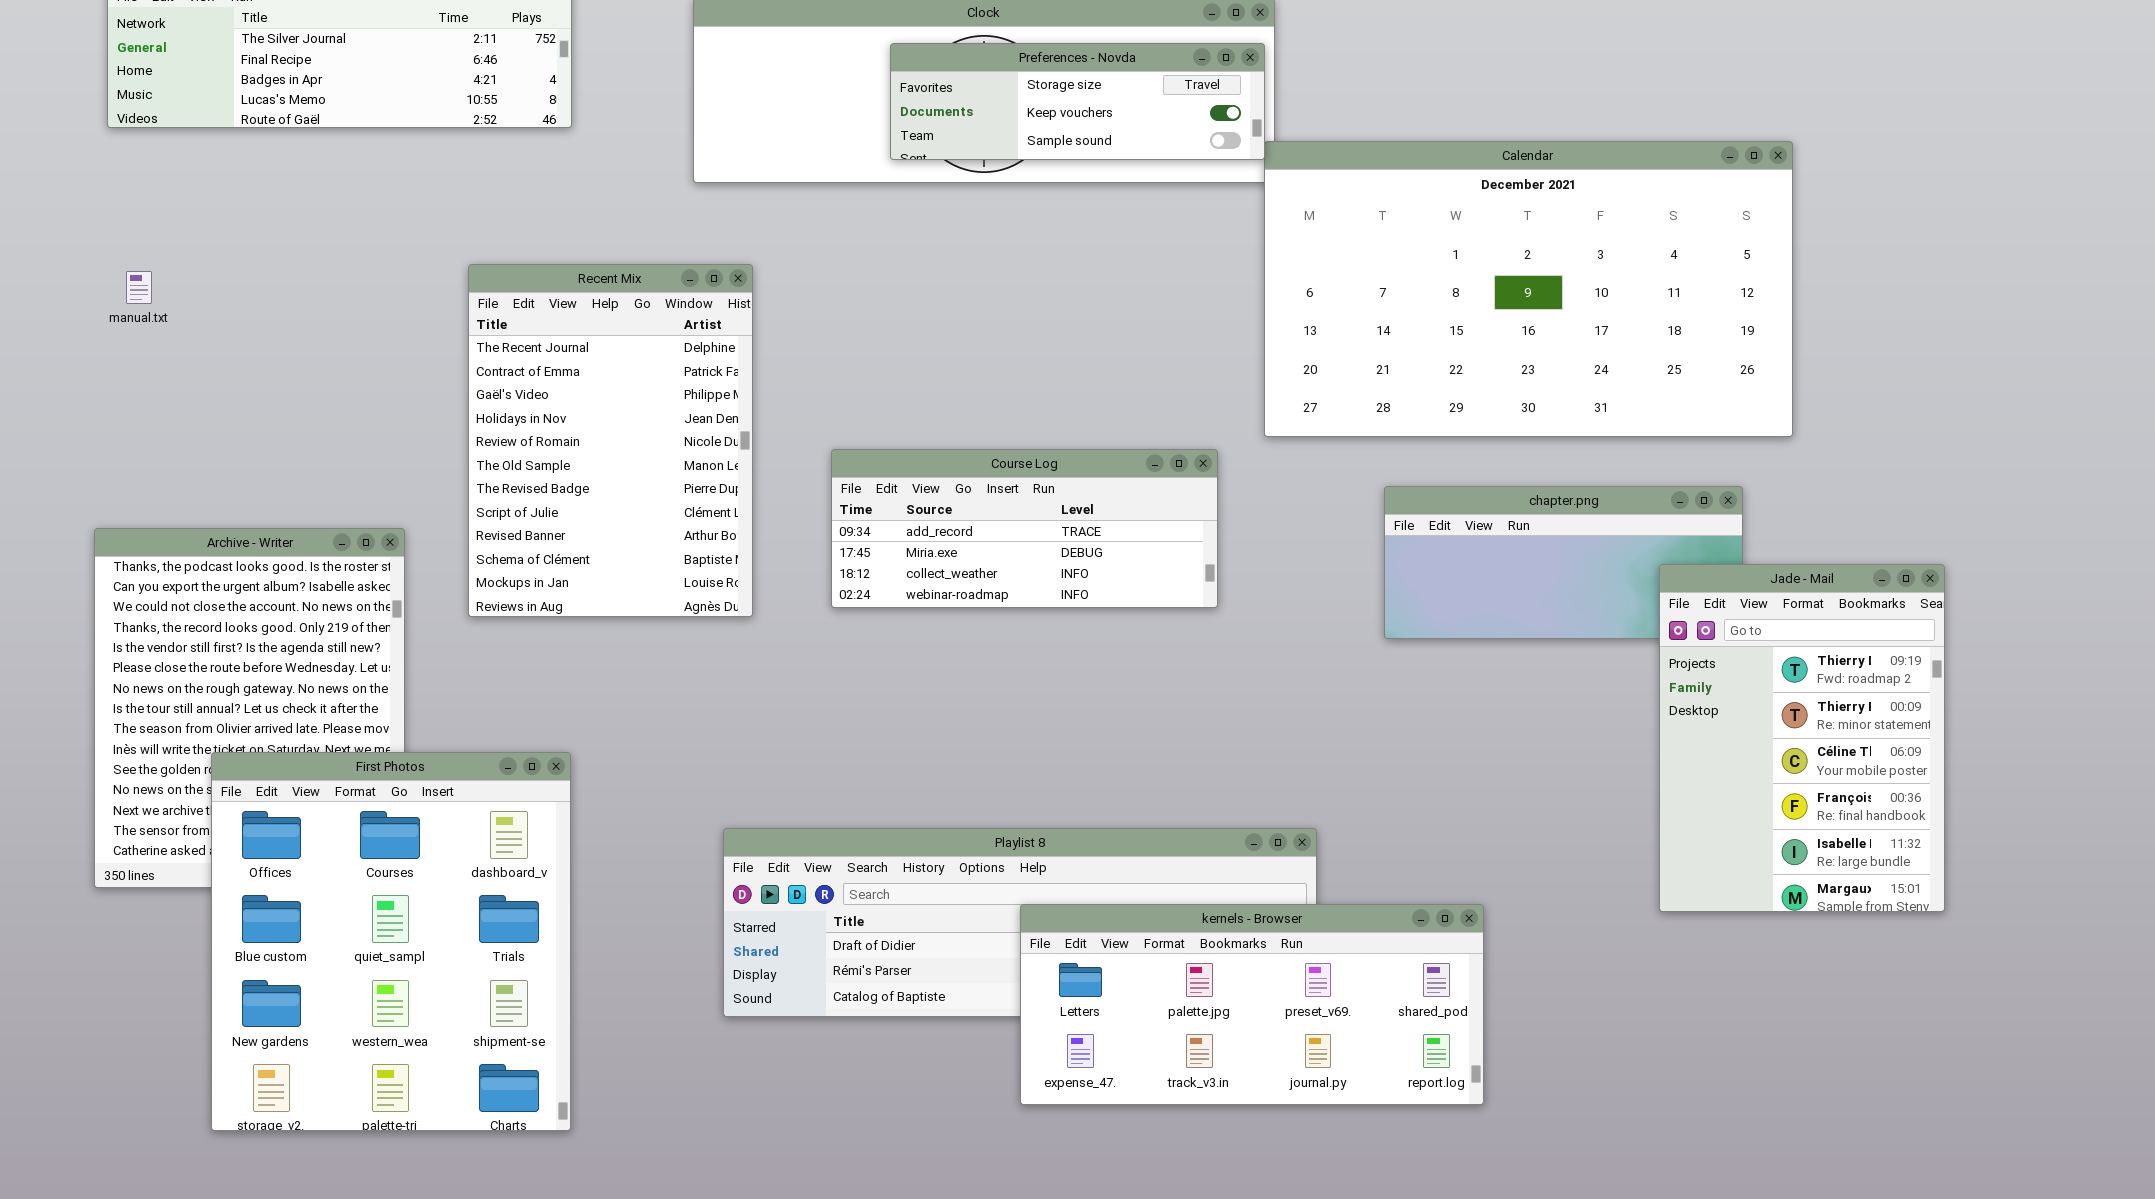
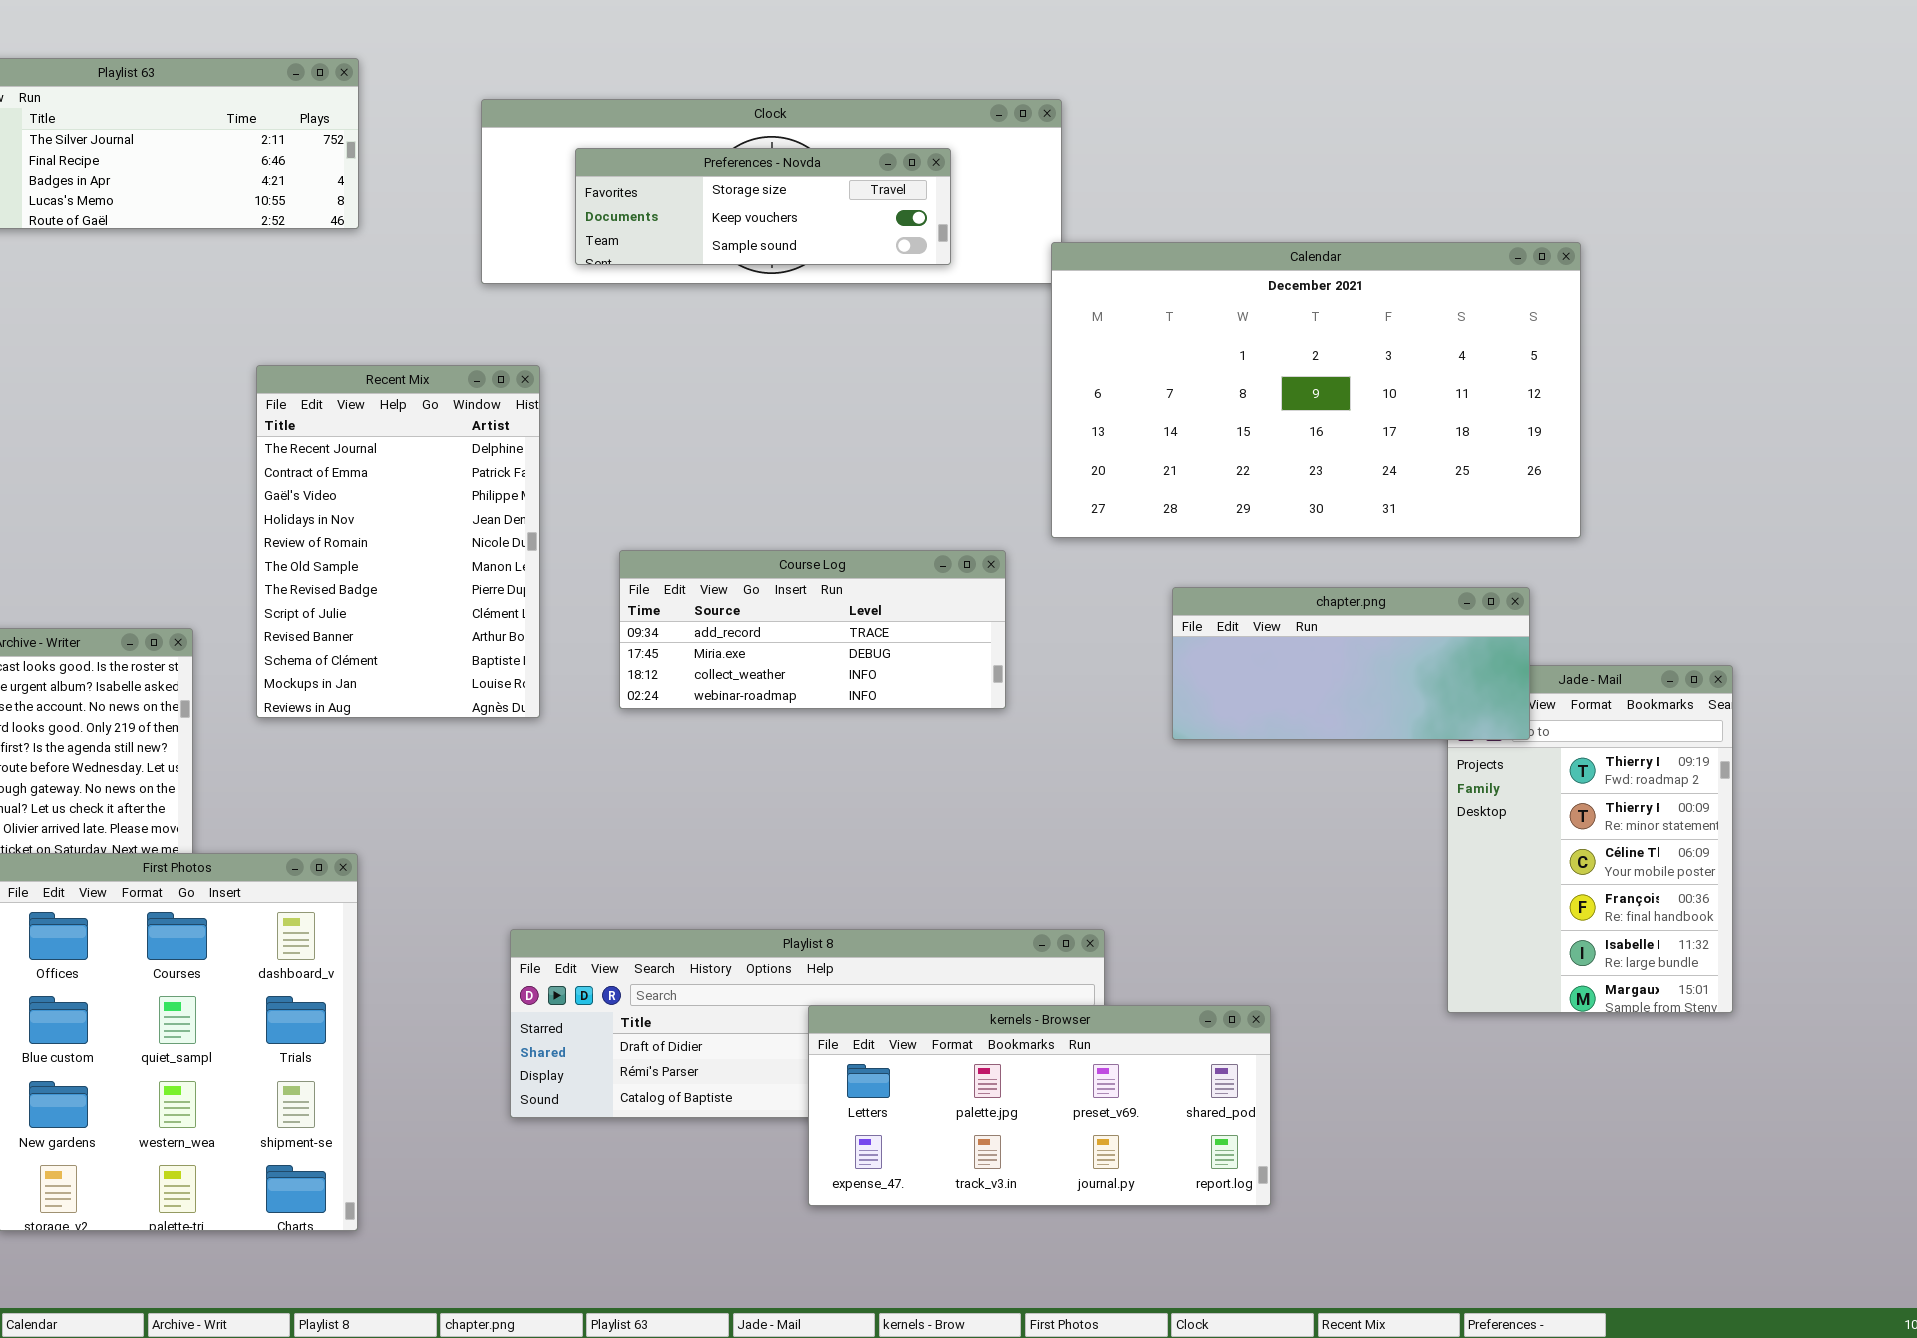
Preferences - Novda: [890,43,1265,160] -> [575,148,951,265], moved
chapter.png: [1384,486,1743,639] -> [1172,587,1530,740], raised

